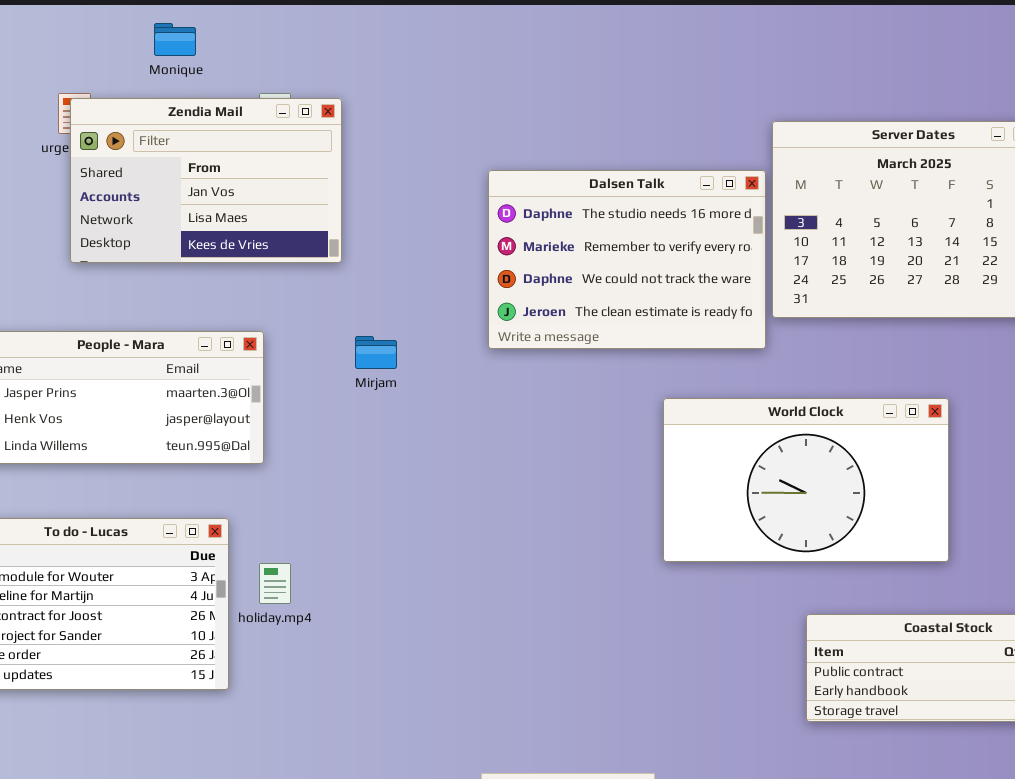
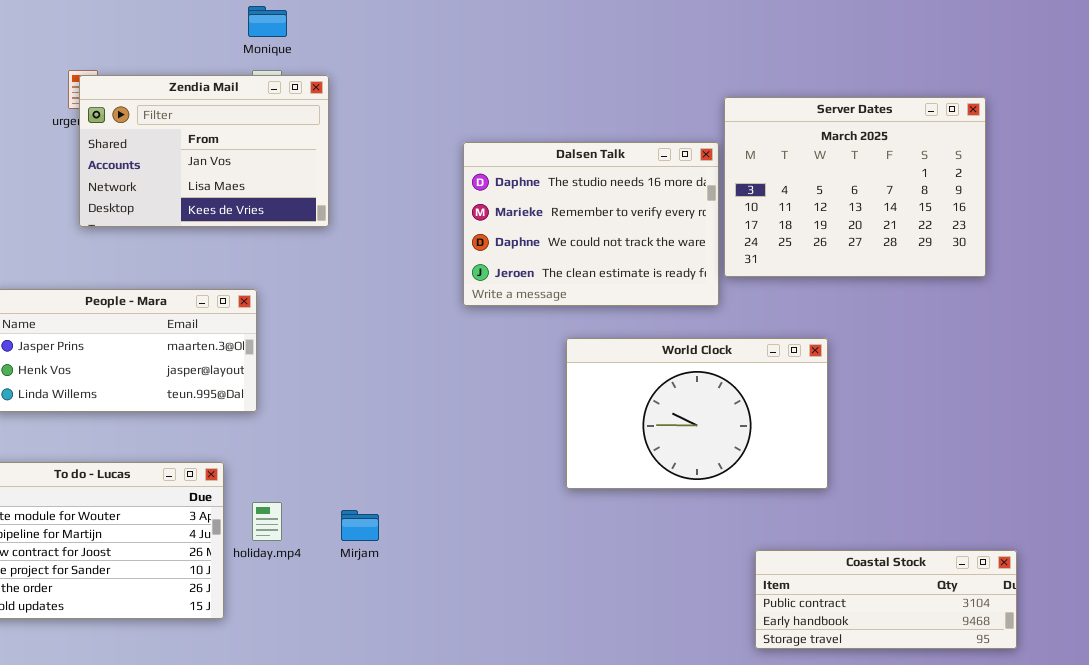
Monique: [154,23,196,56] -> [248,6,287,37], moved
Mirjam: [355,336,397,369] -> [341,510,379,541], moved
World Clock: [663,398,949,562] -> [566,338,828,489], moved

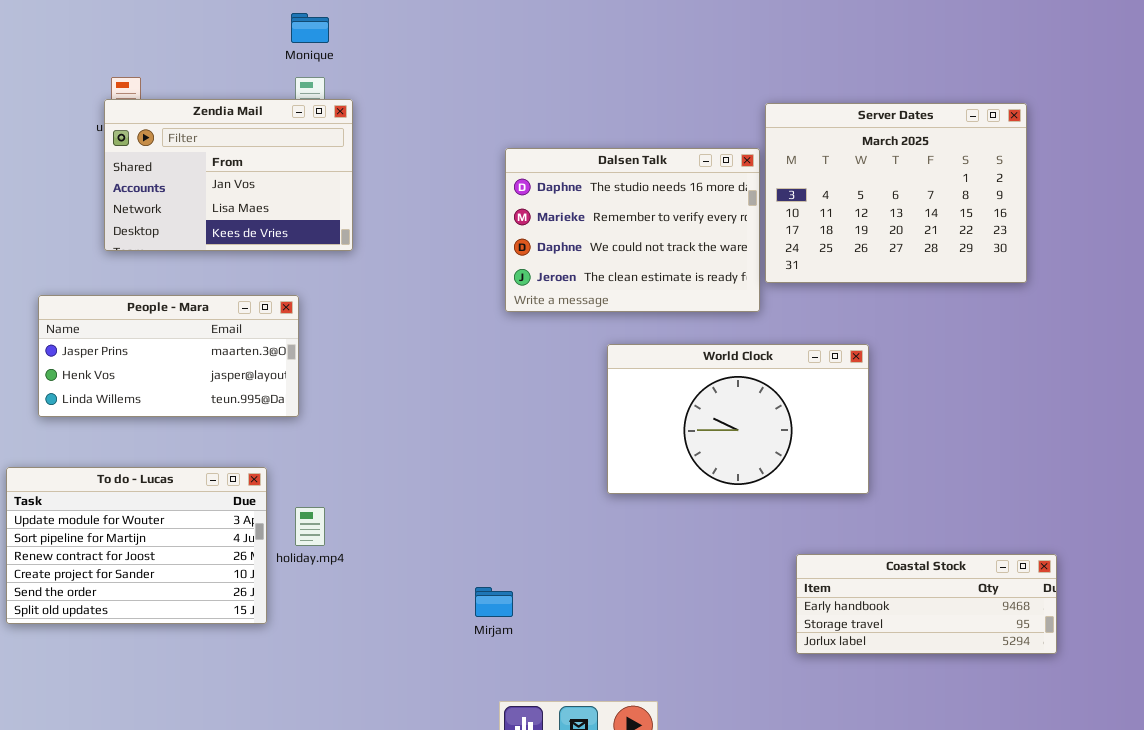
Zendia Mail: [79,75,329,227] -> [104,99,353,251], moved
Mirjam: [341,510,379,541] -> [475,587,513,617], moved
Coastal Stock: [755,550,1017,649] -> [796,554,1057,654], scrolled down 1 row

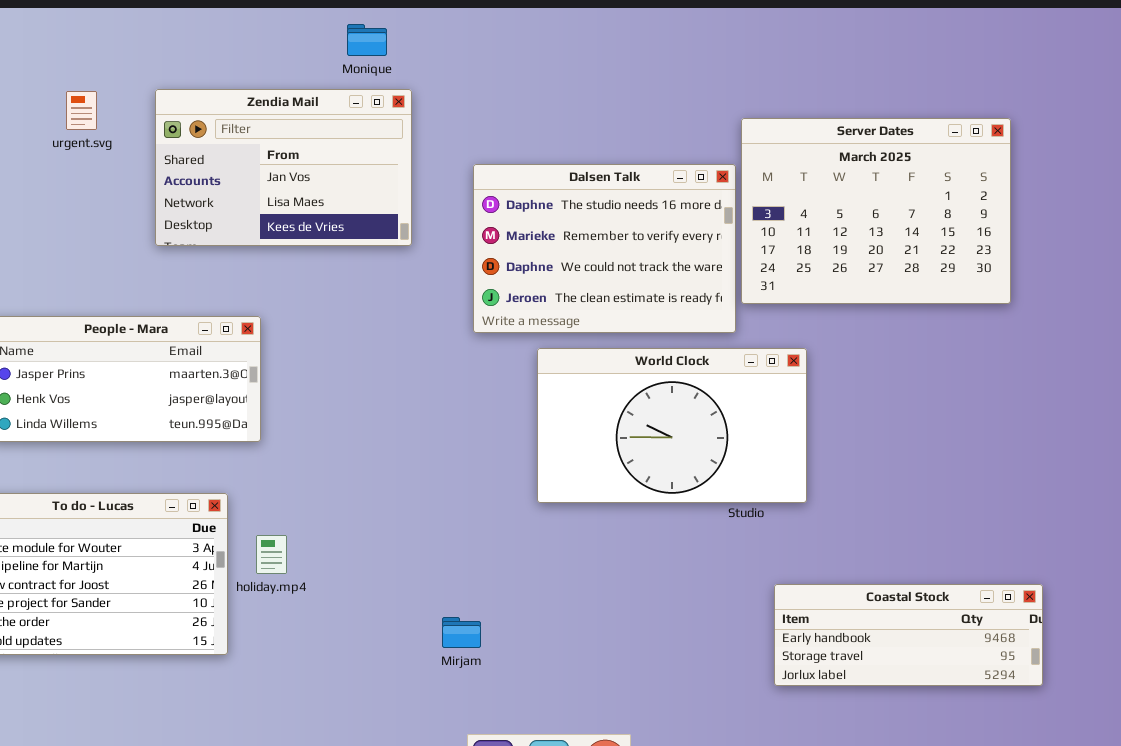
Monique: [291,13,329,43] -> [347,24,387,56], moved
Zendia Mail: [104,99,353,251] -> [155,89,412,246], moved
World Clock: [607,344,869,494] -> [537,348,807,503], moved

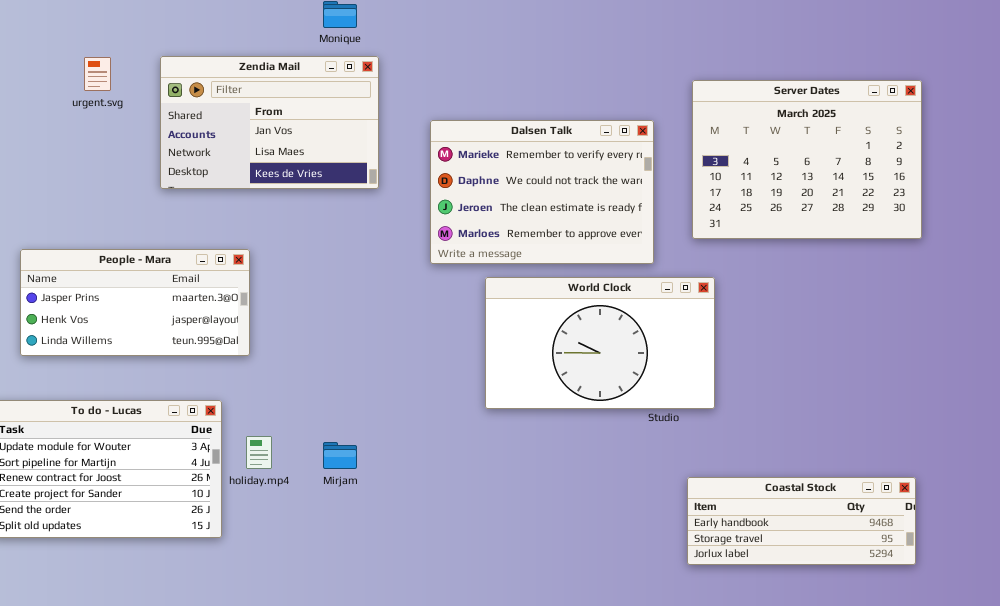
Server Dates: [741,118,1011,304] -> [692,80,922,239], moved
Dalsen Talk: [473,164,736,333] -> [430,120,654,264], scrolled down 1 row
Mirjam: [442,617,481,648] -> [323,442,357,469], moved

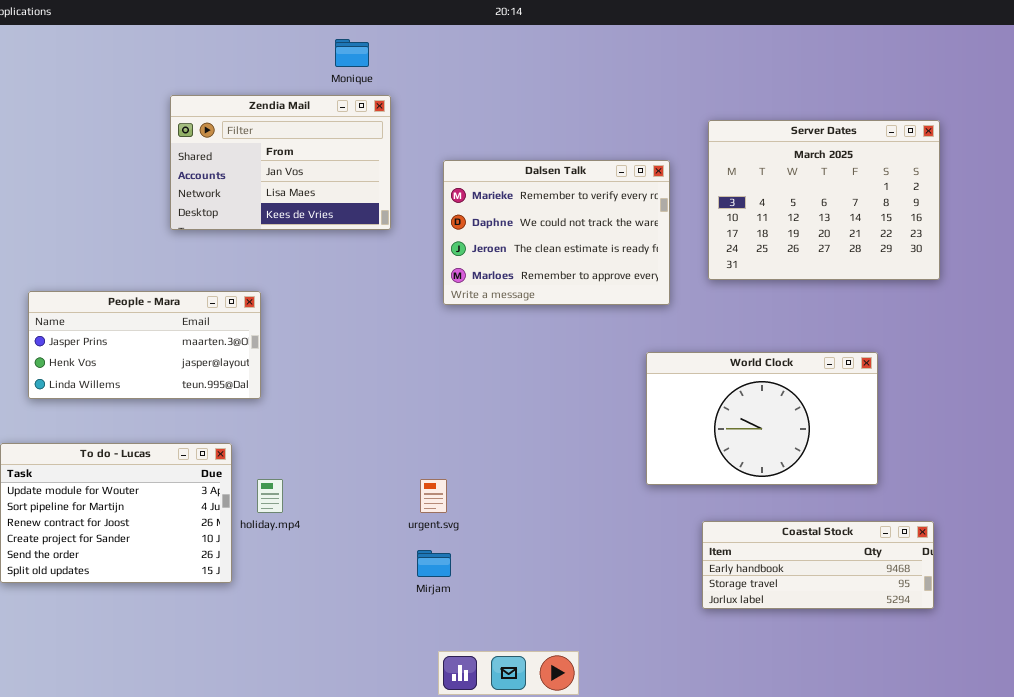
urgent.svg: [84,57,111,91] -> [420,479,447,513], moved
World Clock: [485,277,715,409] -> [646,352,878,485], moved
Mirjam: [323,442,357,469] -> [417,550,451,577], moved

